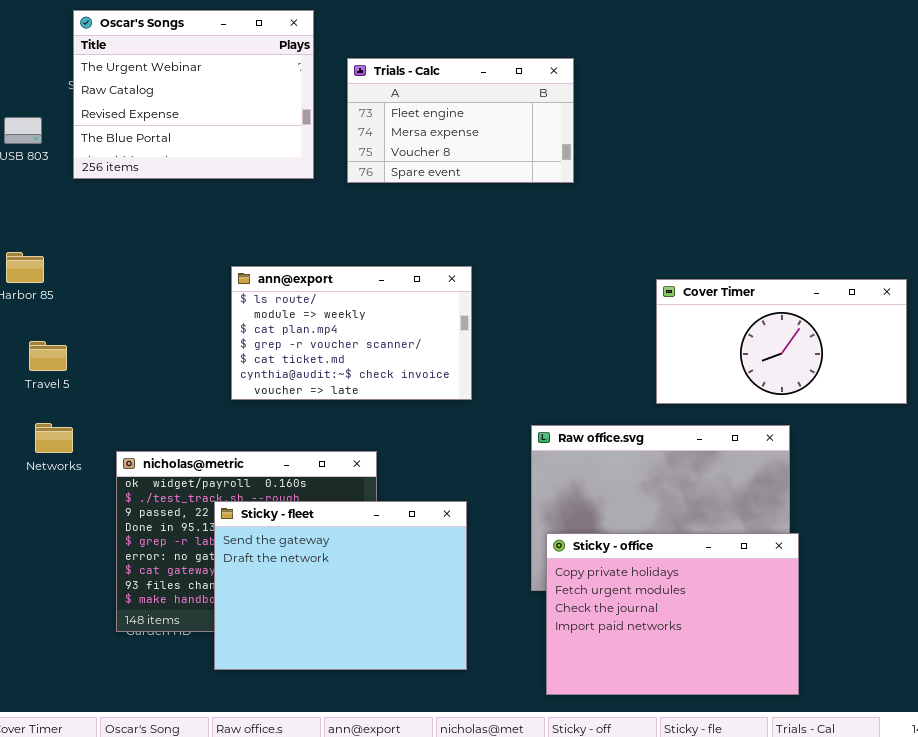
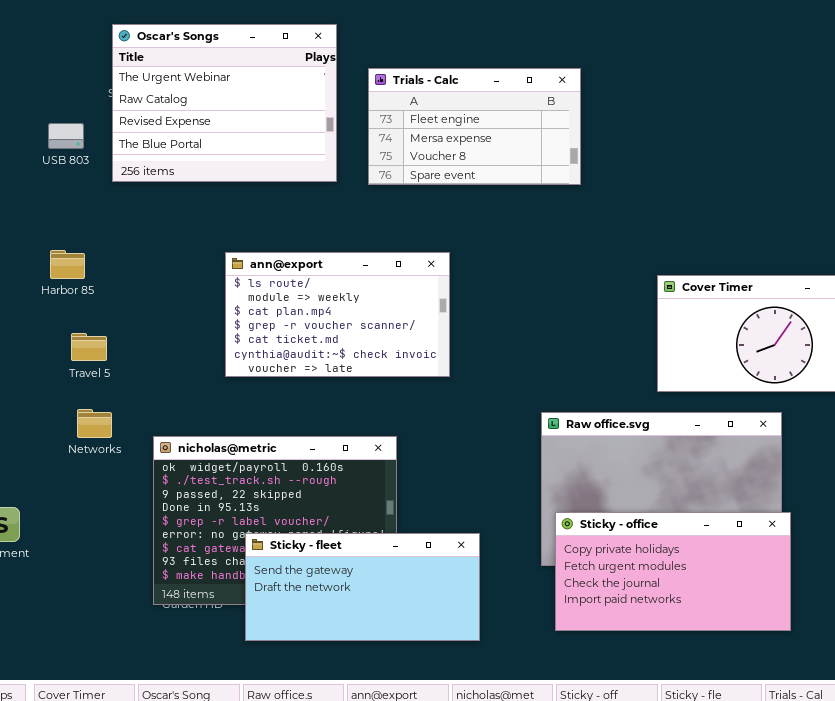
ann@export: [231,266,472,400] -> [225,252,450,377], moved
Sticky - fleet: [214,501,467,670] -> [245,533,480,641], resized
Sticky - office: [546,533,799,695] -> [555,512,791,631], resized

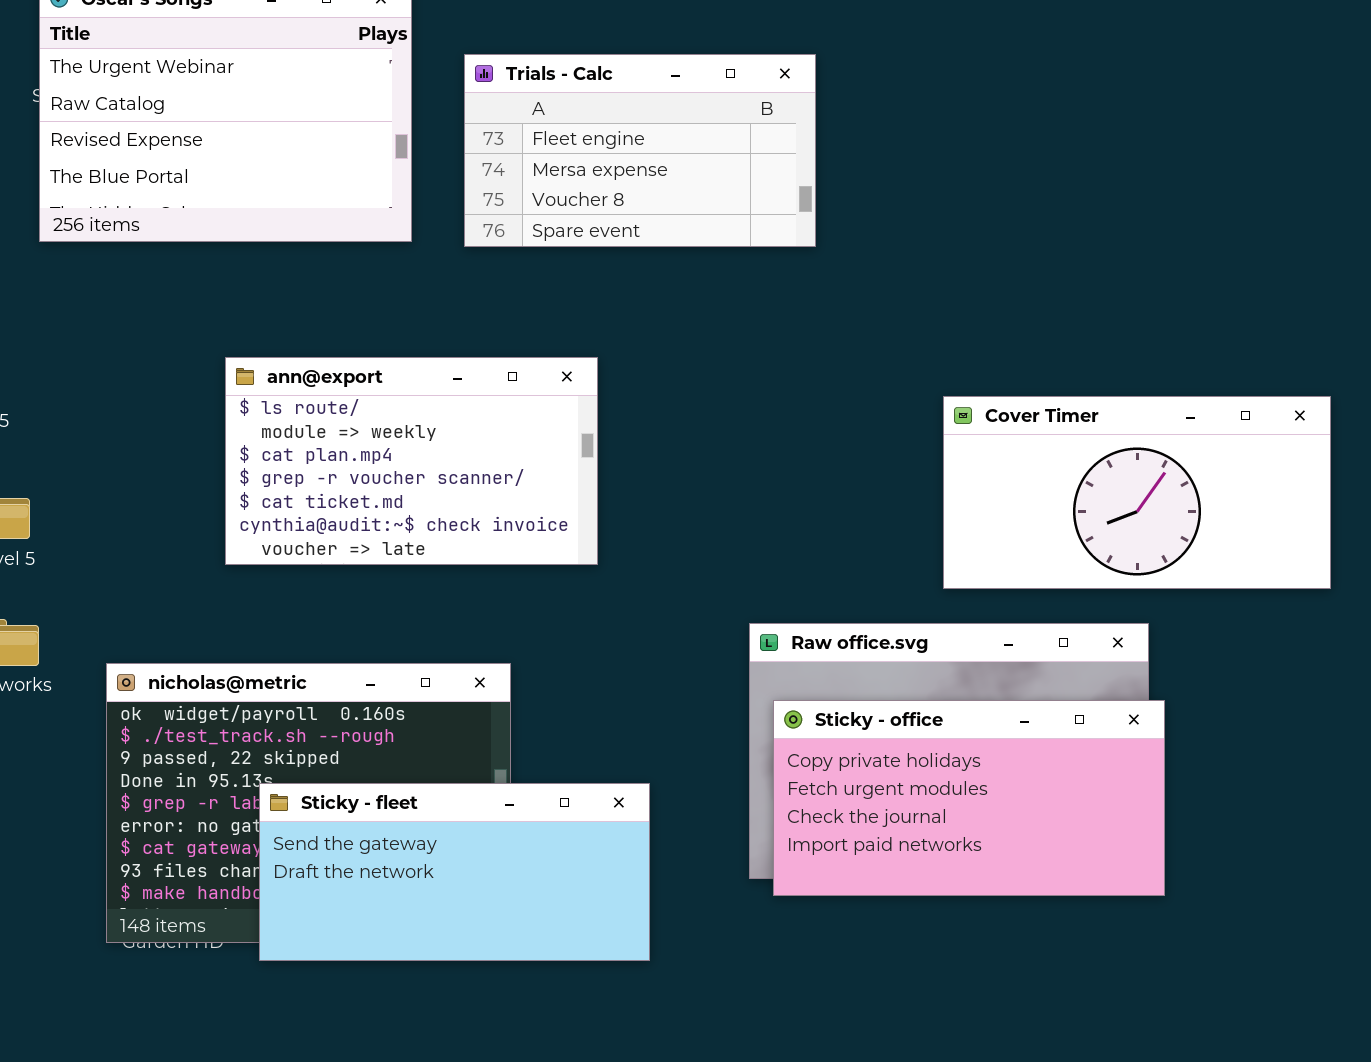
Sticky - office: [555,512,791,631] -> [773,700,1165,896], moved
Sticky - fleet: [245,533,480,641] -> [259,783,650,961], moved

